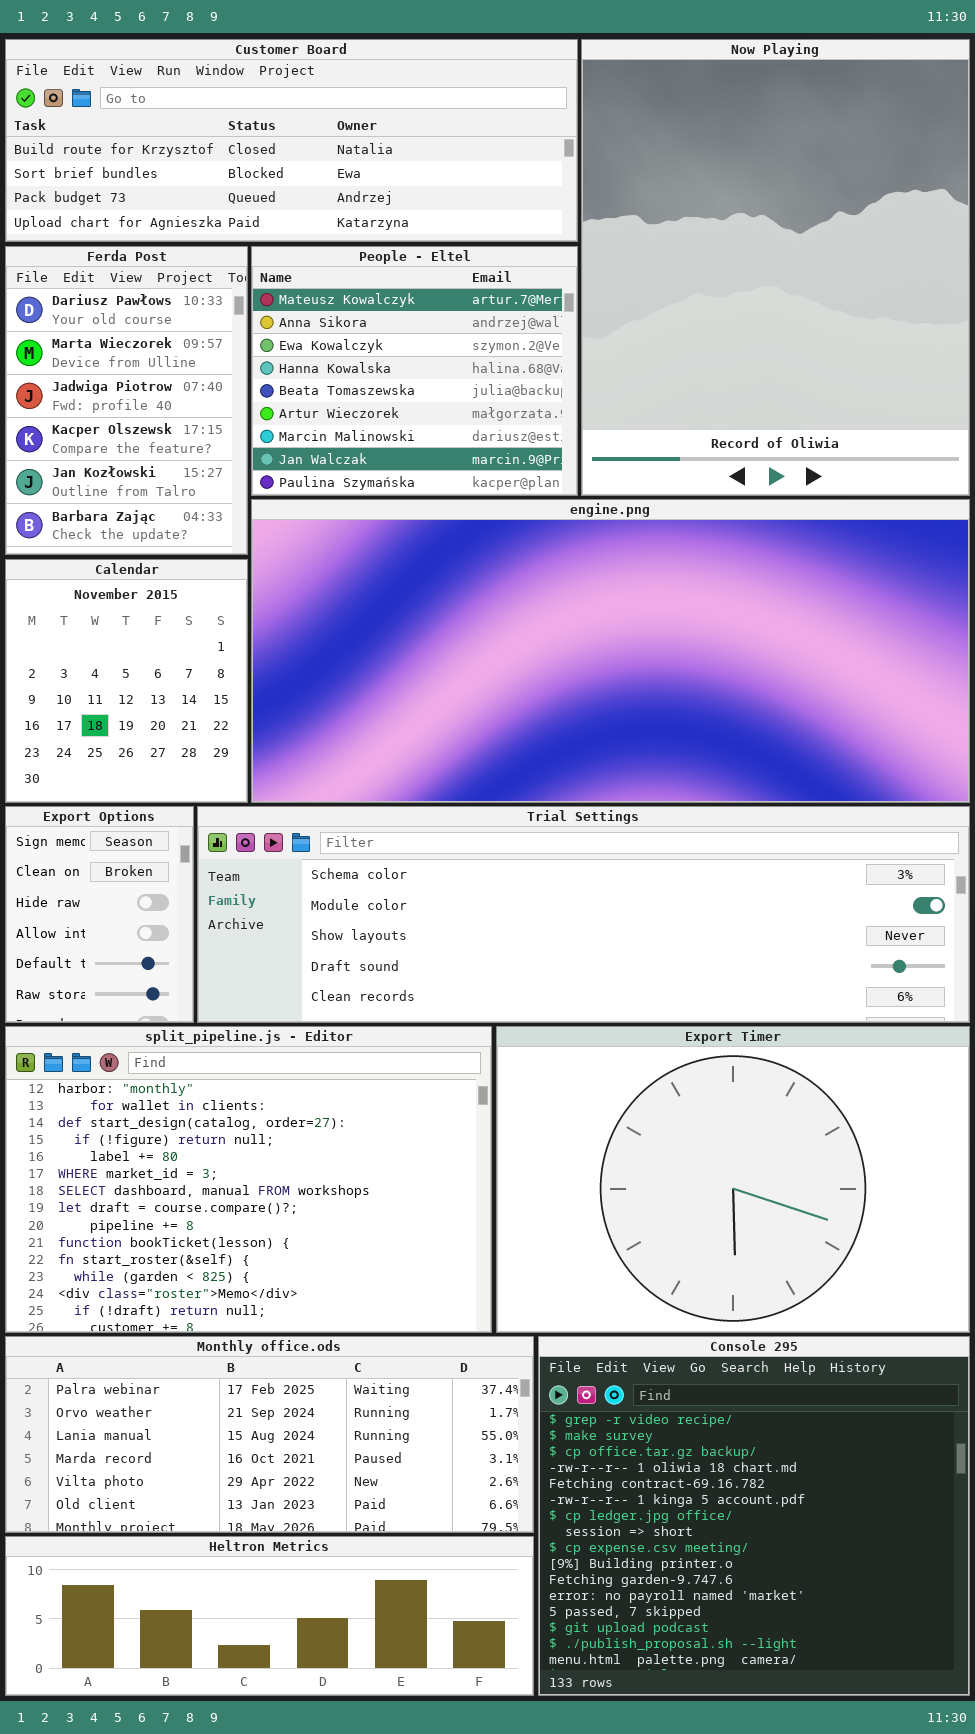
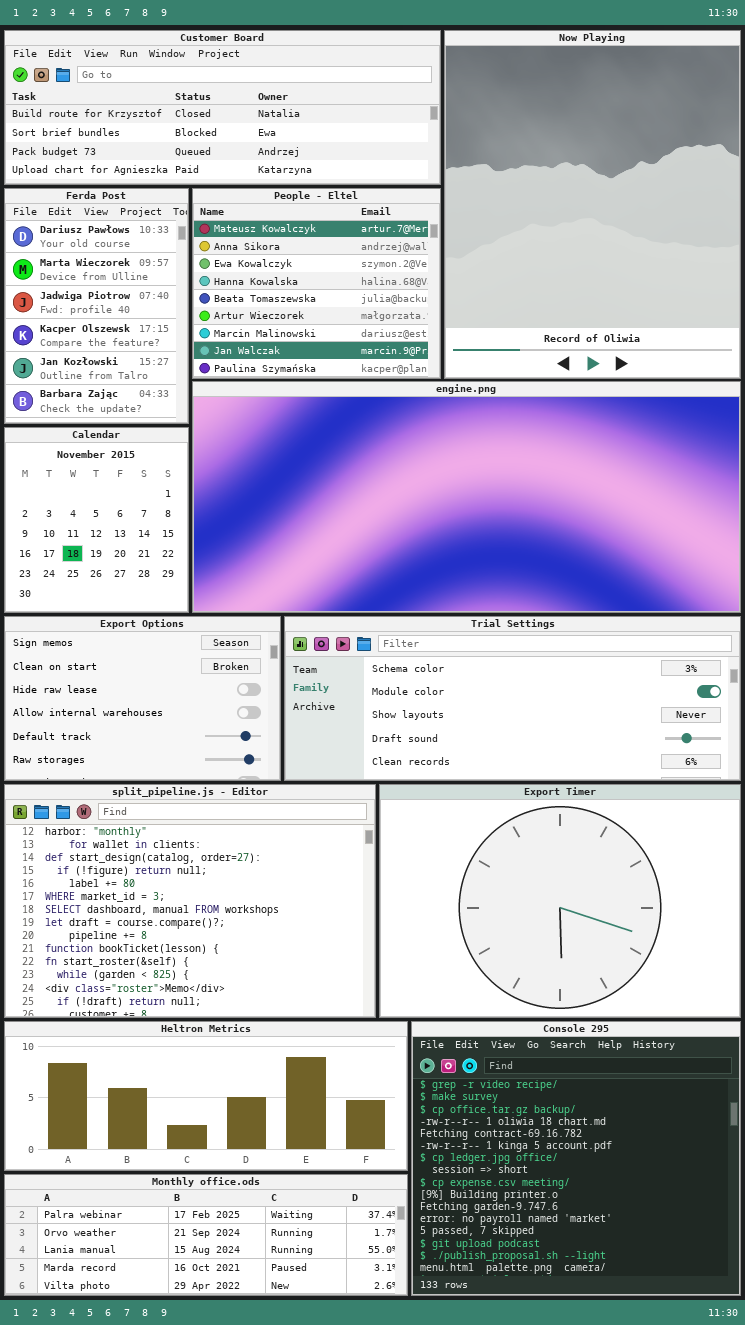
Export Options: [5,806,194,1023] -> [4,616,281,781], resized
Trial Settings: [197,806,970,1023] -> [284,616,741,781], resized
Monthly office.ods: [5,1336,534,1533] -> [4,1174,408,1296], moved, resized
Heltron Metrics: [5,1536,534,1696] -> [4,1021,408,1171], moved, resized

